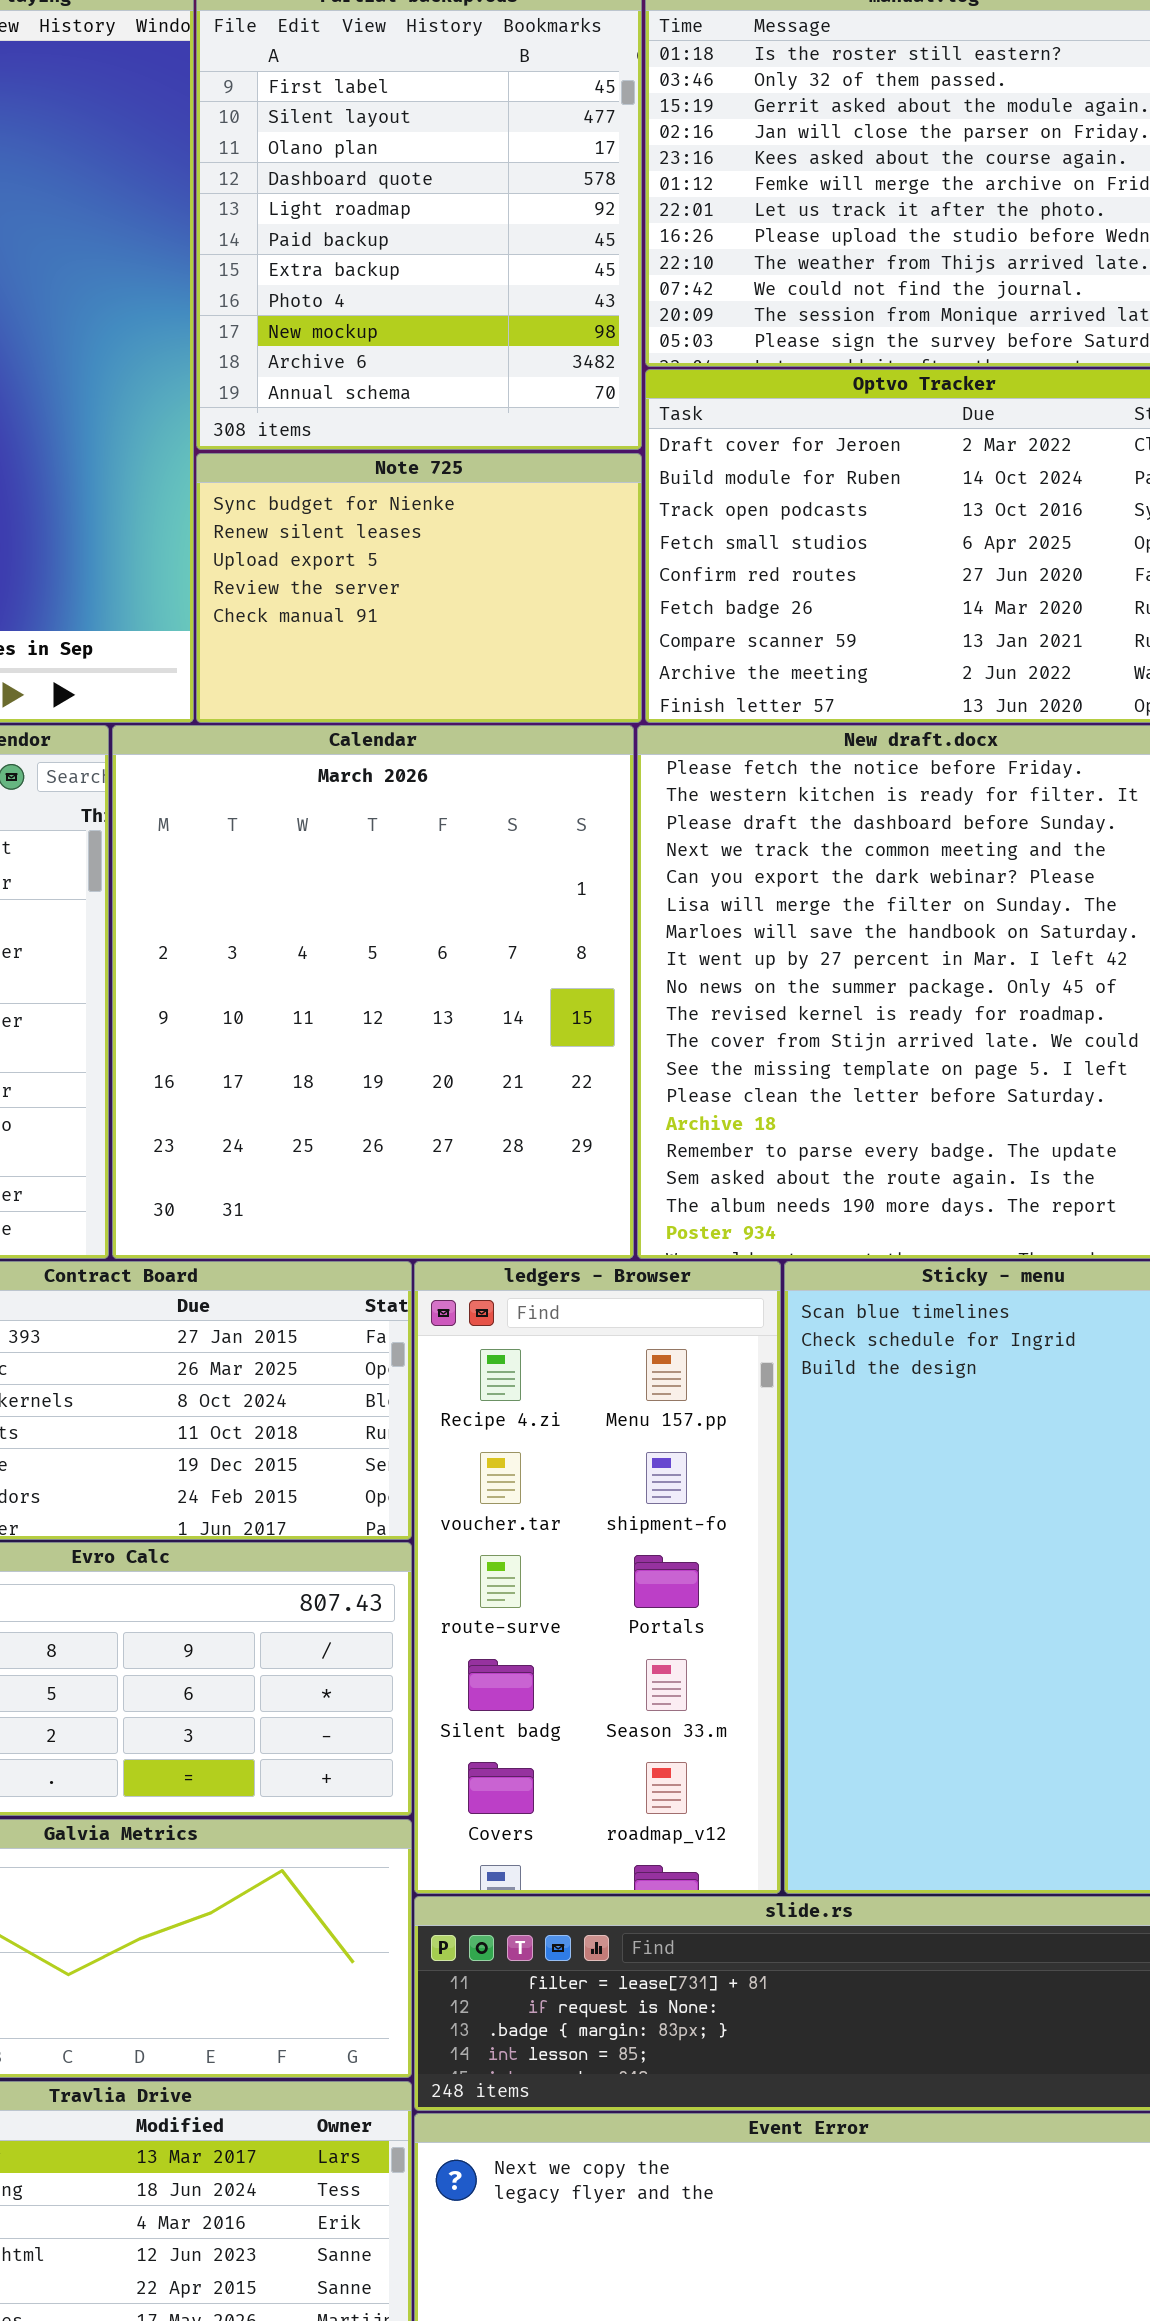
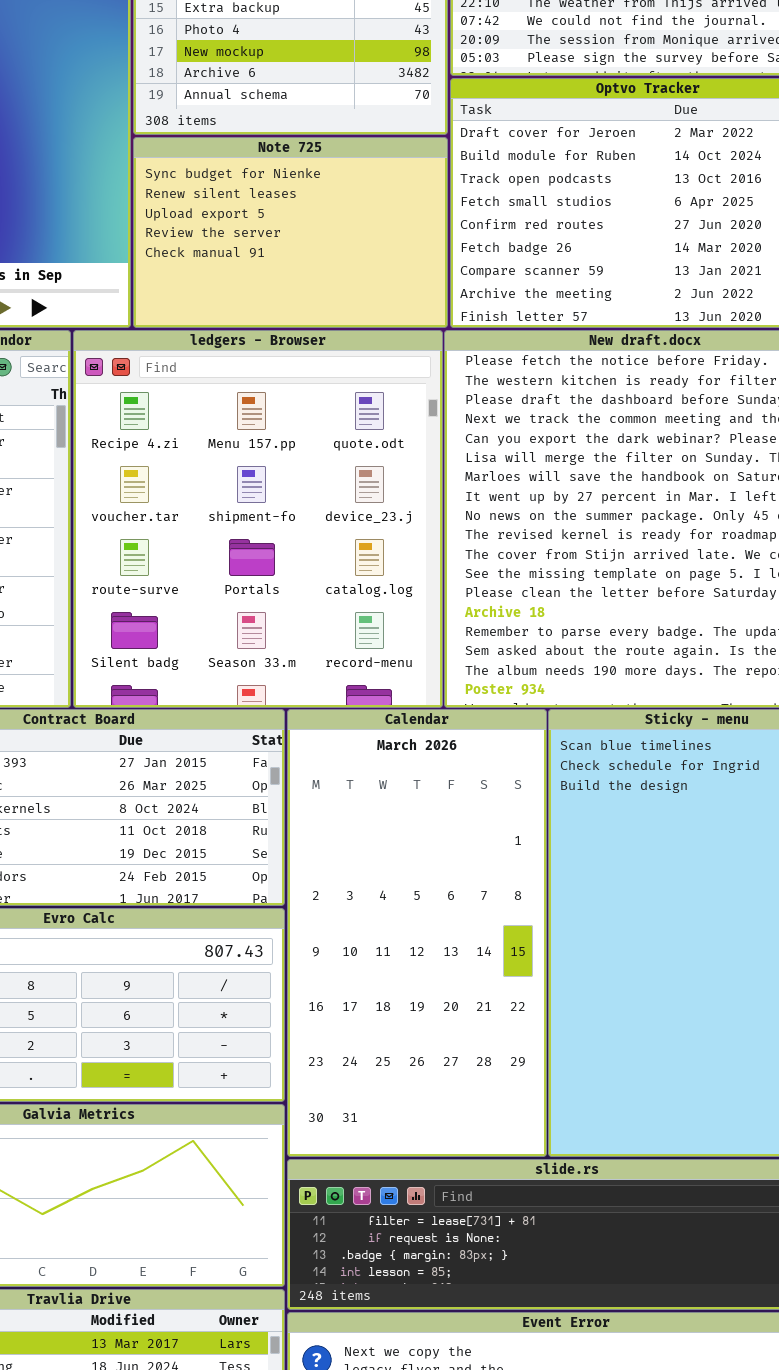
Calendar: [112,725,634,1259] -> [287,709,547,1157], moved, resized
ledgers - Browser: [414,1261,781,1894] -> [73,330,443,708], moved, resized

